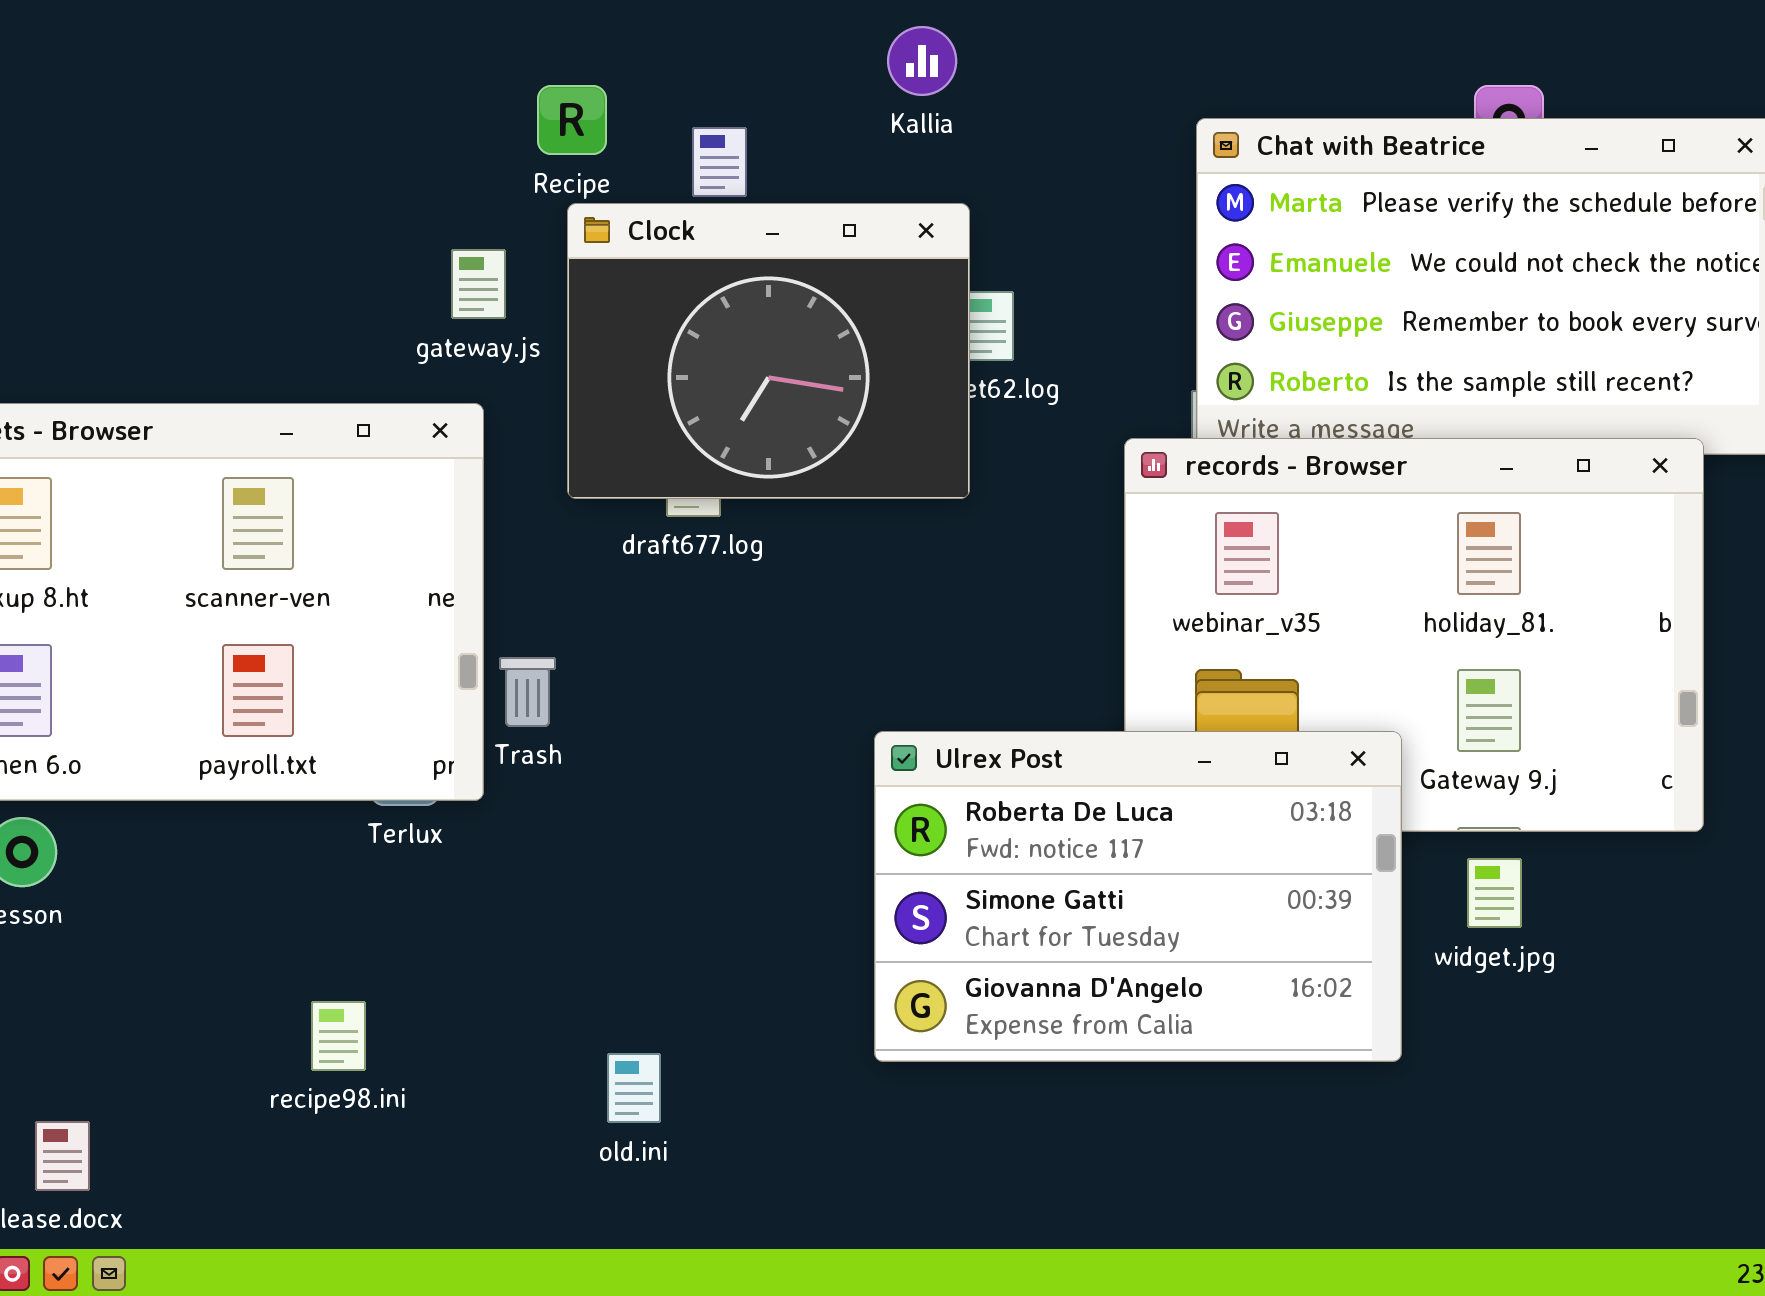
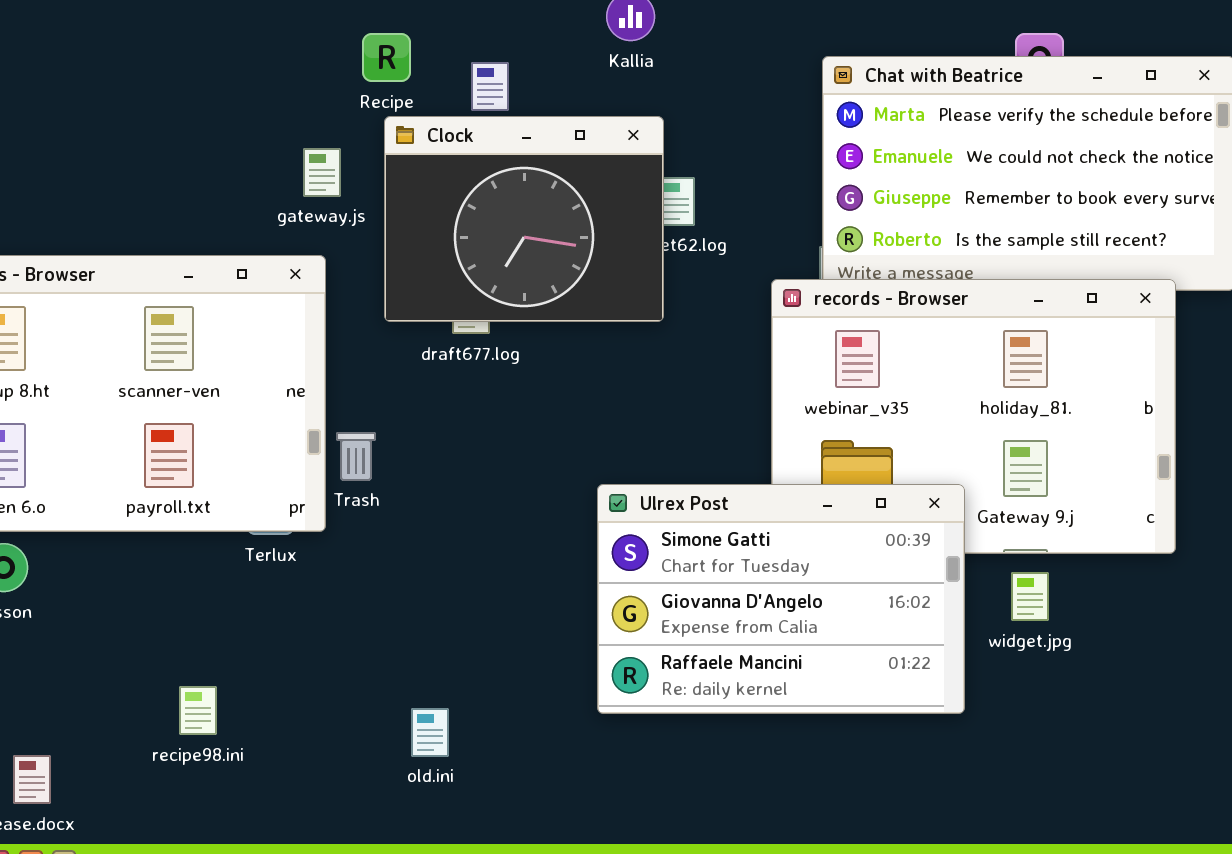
Ulrex Post: [874,731,1402,1062] -> [597,484,965,714], scrolled down 1 row
recipe98.ini: [311,1001,366,1071] -> [179,686,217,735], moved

